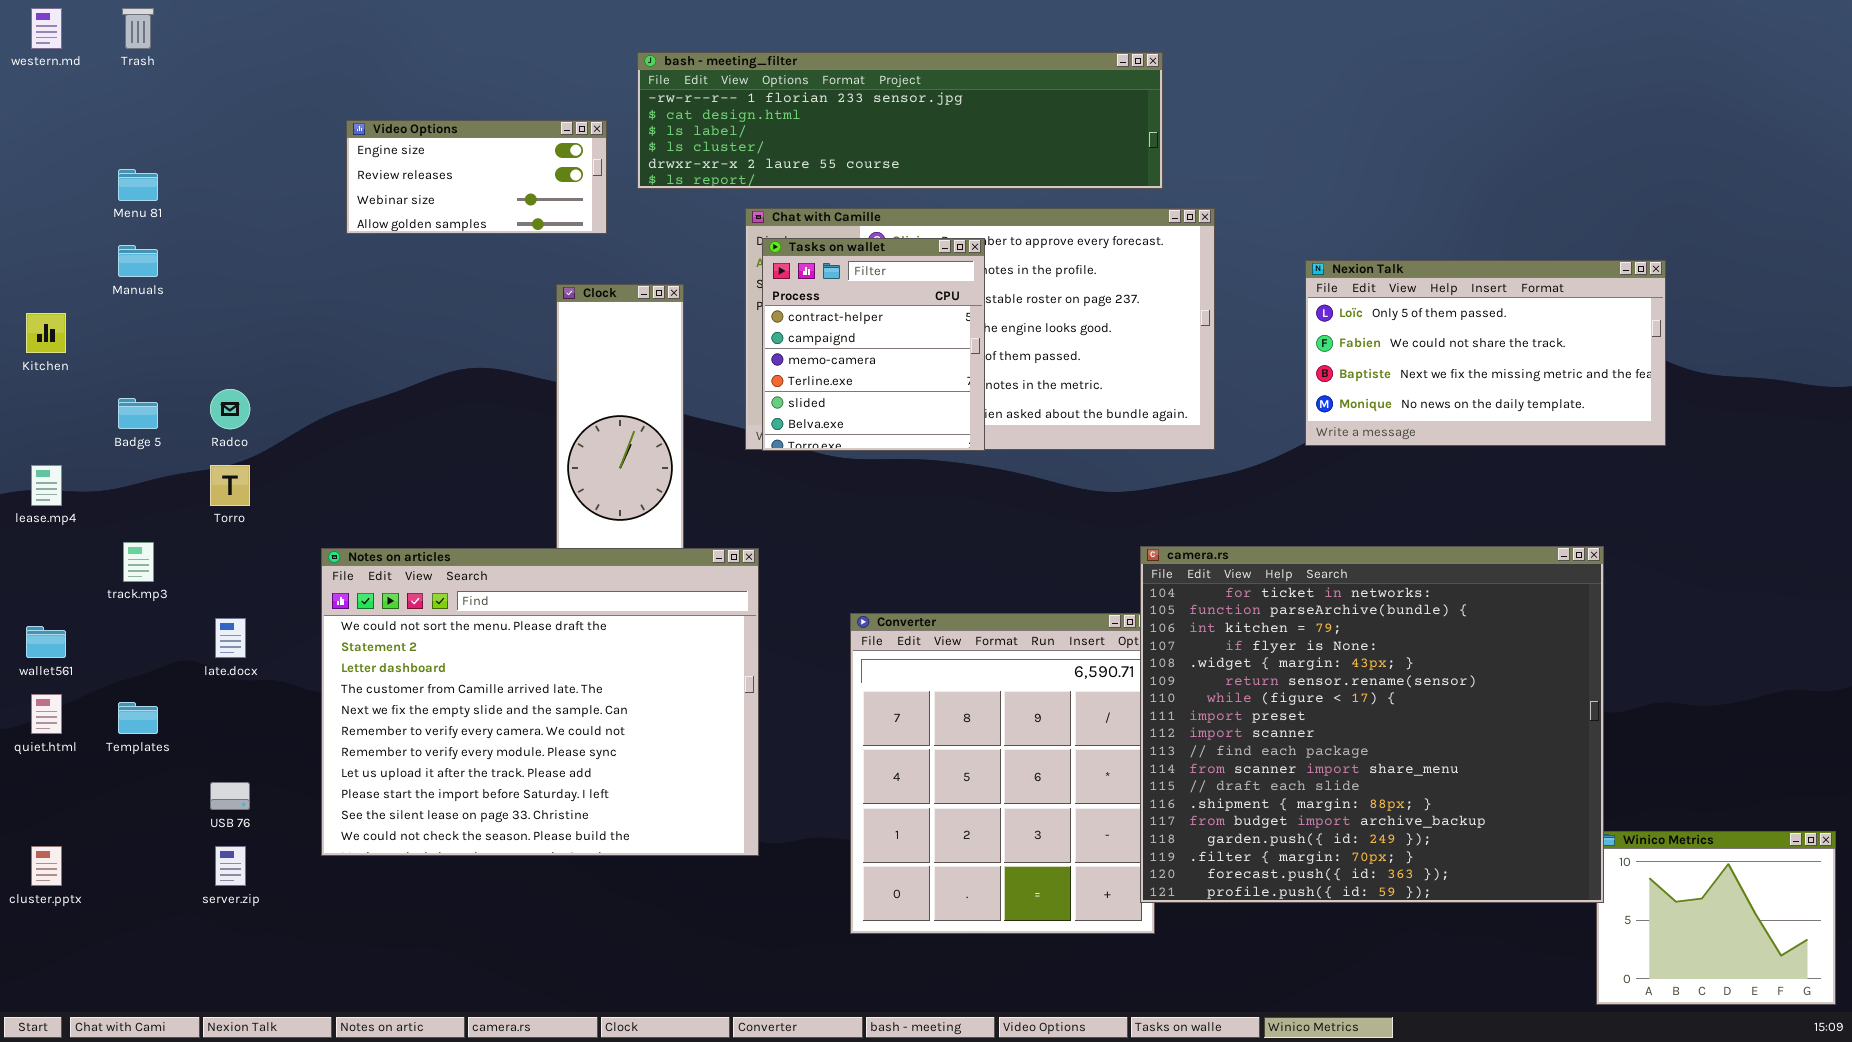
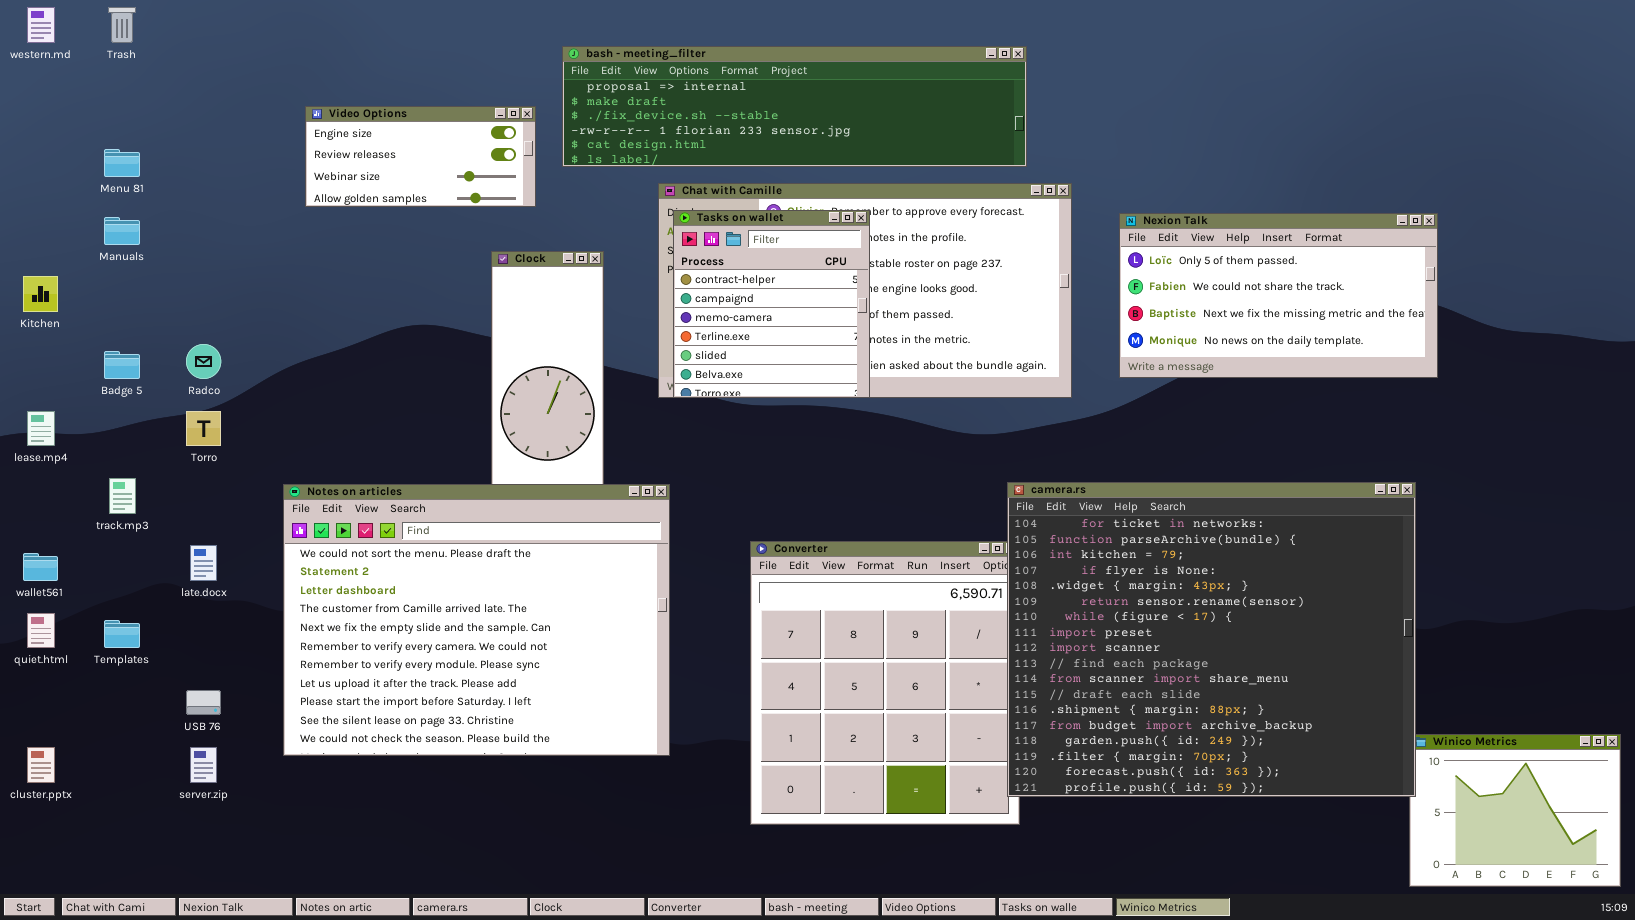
bash - meeting_filter: [637,52,1163,189] -> [562,46,1027,167], scrolled up 3 rows
Nexion Talk: [1305,260,1666,446] -> [1119,213,1438,378], moved

